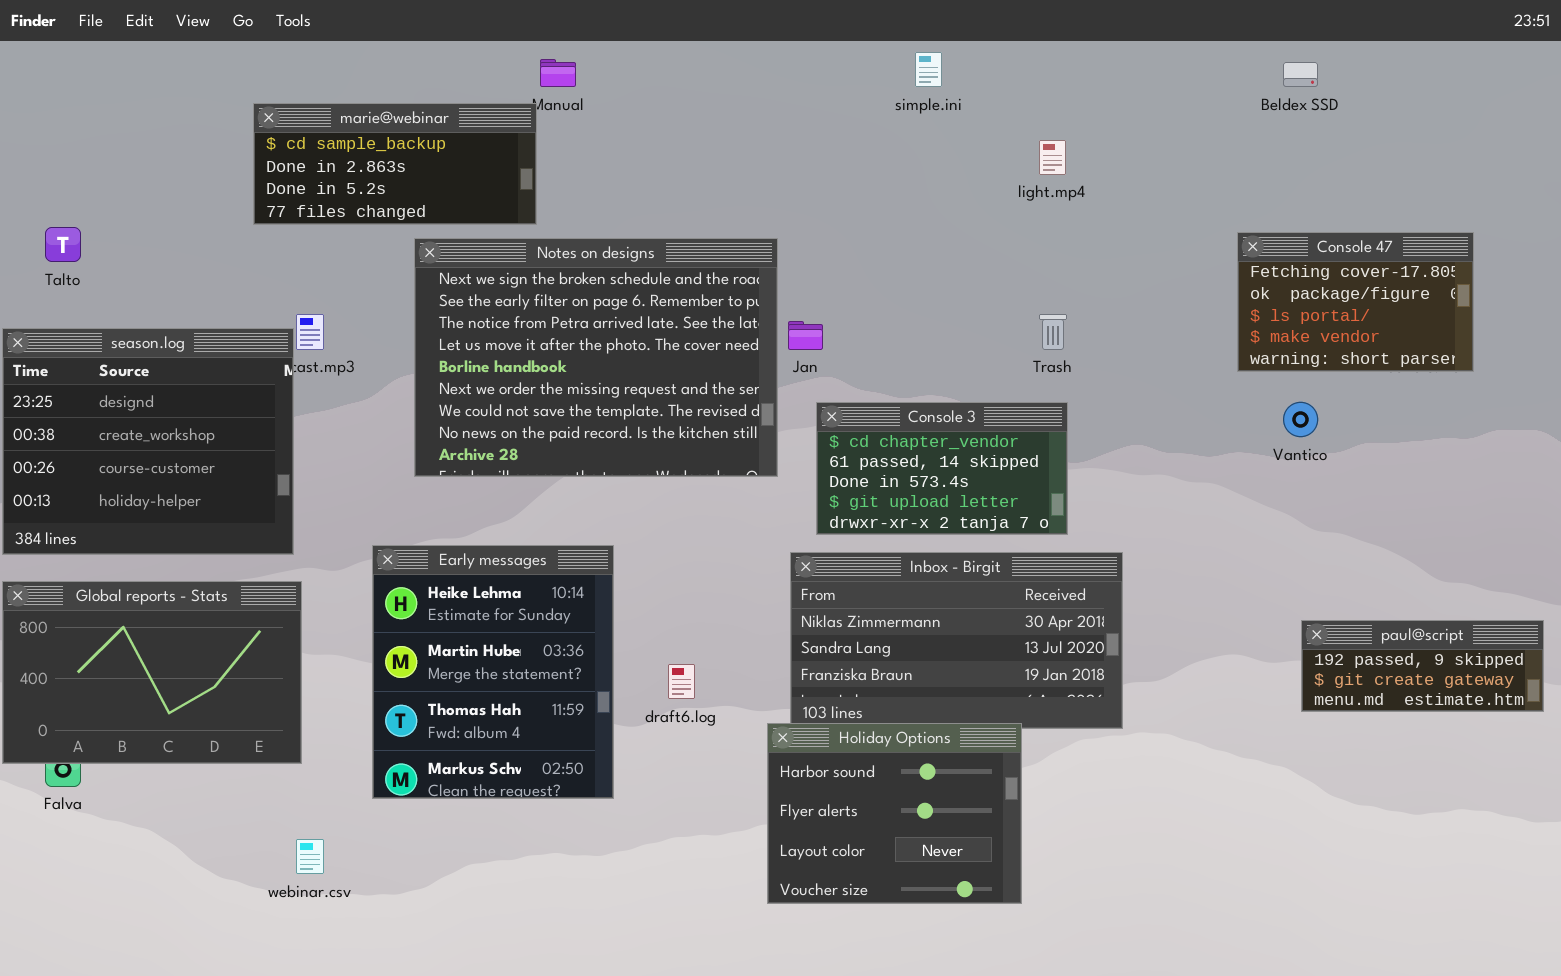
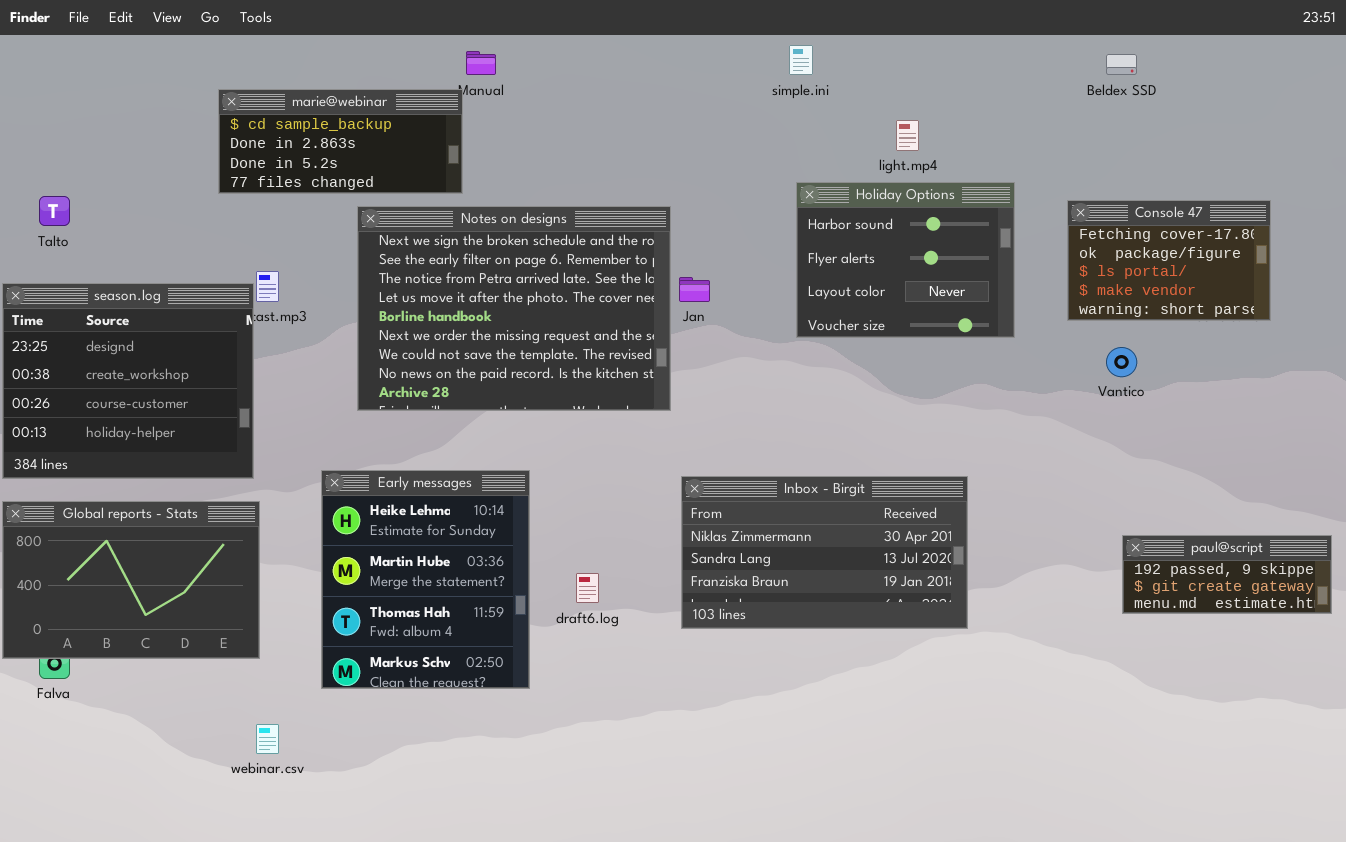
Console 3: [816,402,1068,535] -> none, closed
Holiday Options: [767,723,1022,904] -> [796,182,1015,338], moved

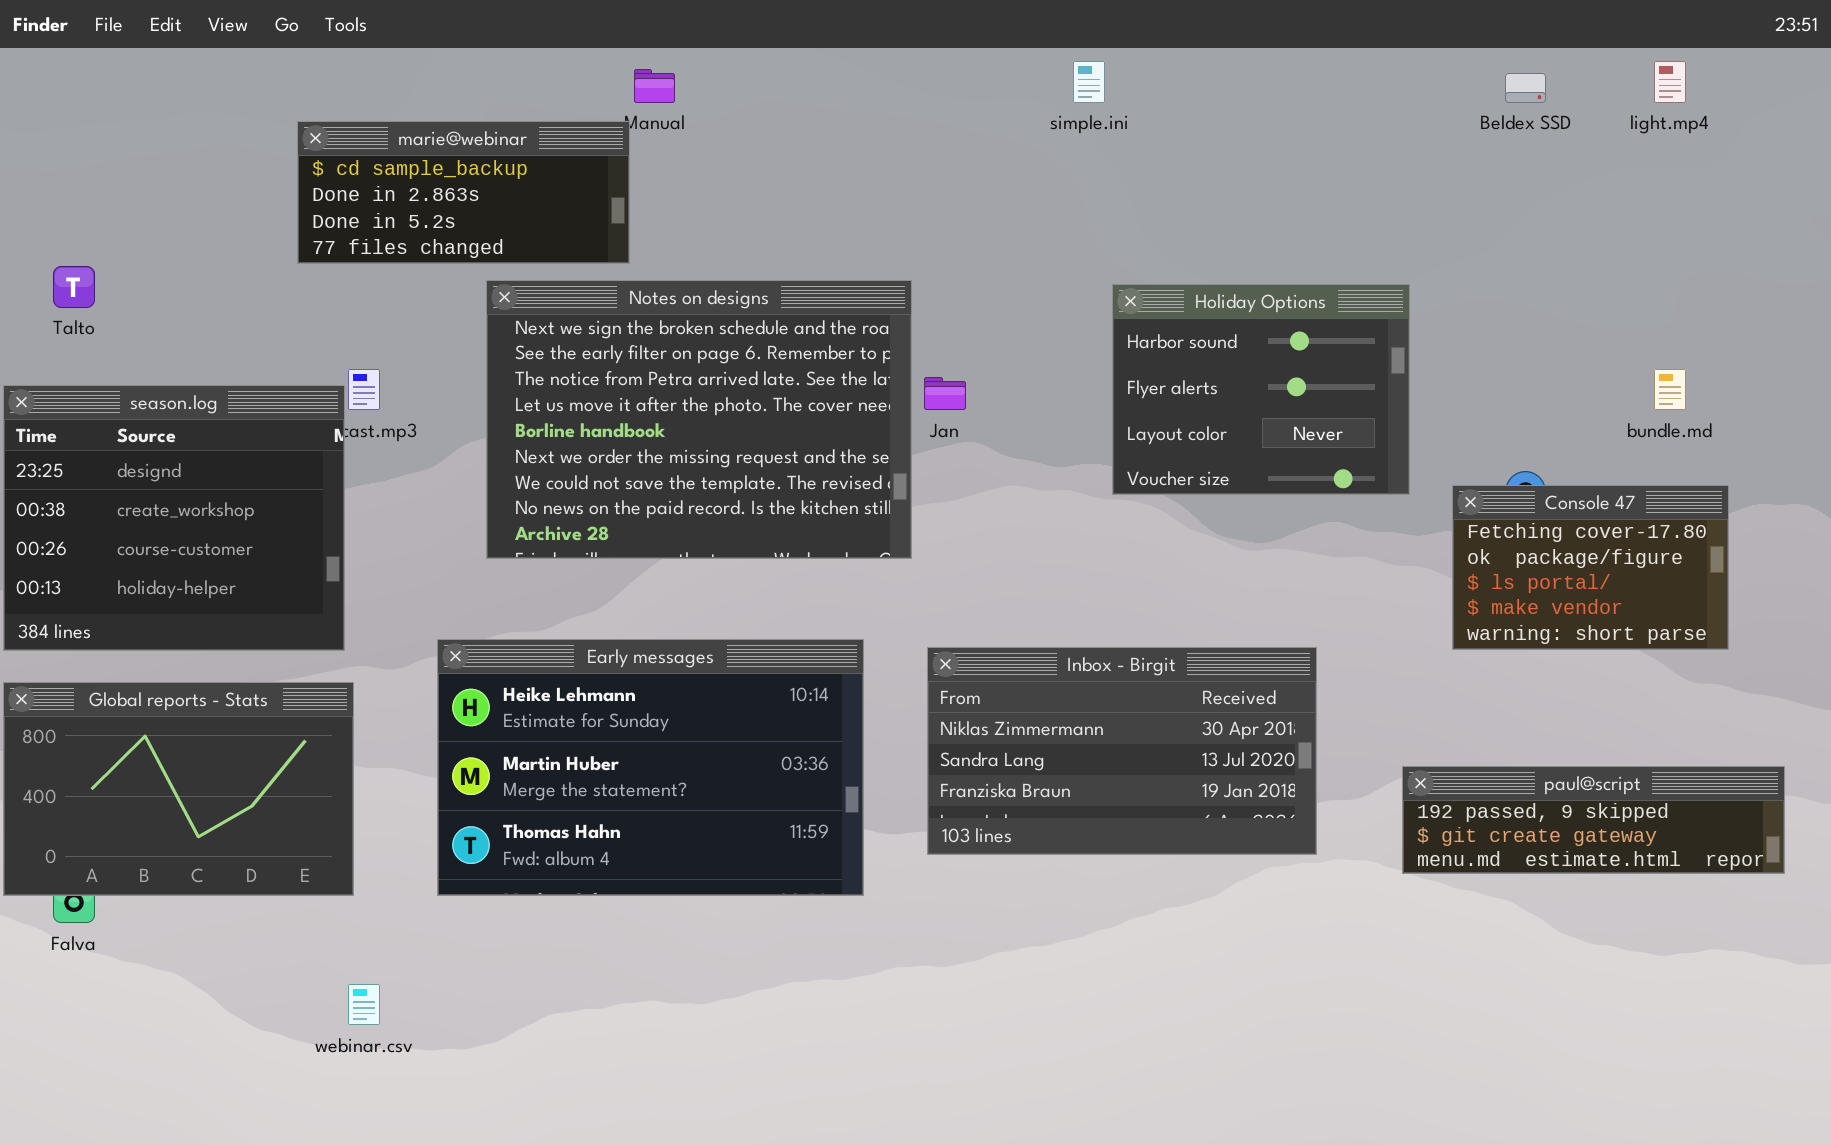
light.mp4: [896,120,919,151] -> [1654,61,1686,103], moved
Holiday Options: [796,182,1015,338] -> [1112,284,1410,495], moved
Console 47: [1067,200,1271,321] -> [1452,485,1729,650], moved
Early messages: [321,470,530,689] -> [437,639,864,896], resized
paul@script: [1122,535,1332,614] -> [1402,766,1785,874], moved, resized

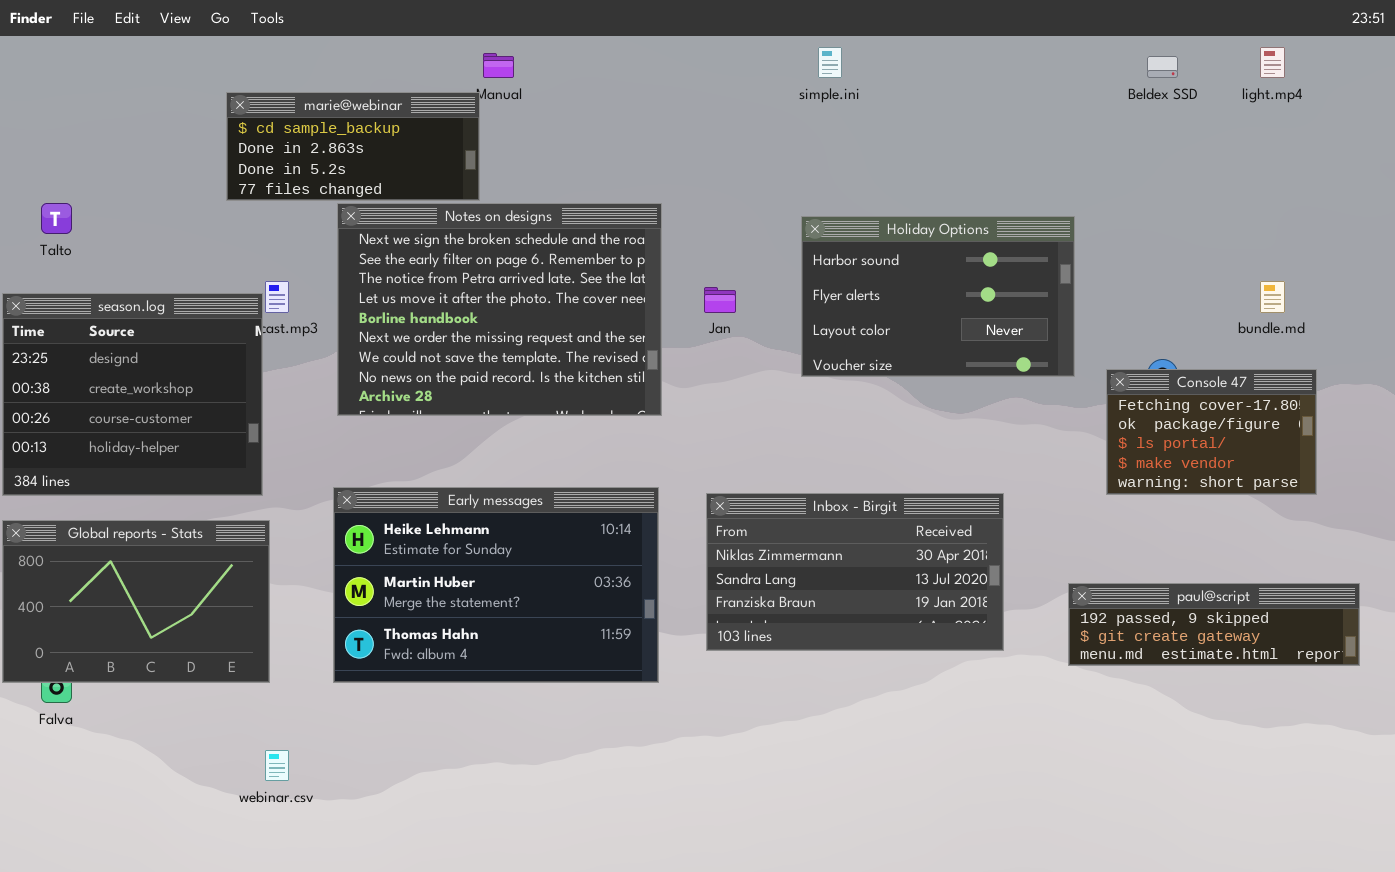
Notes on designs: [486,280,912,559] -> [337,203,662,416], moved
Holiday Options: [1112,284,1410,495] -> [801,216,1075,377], resized

